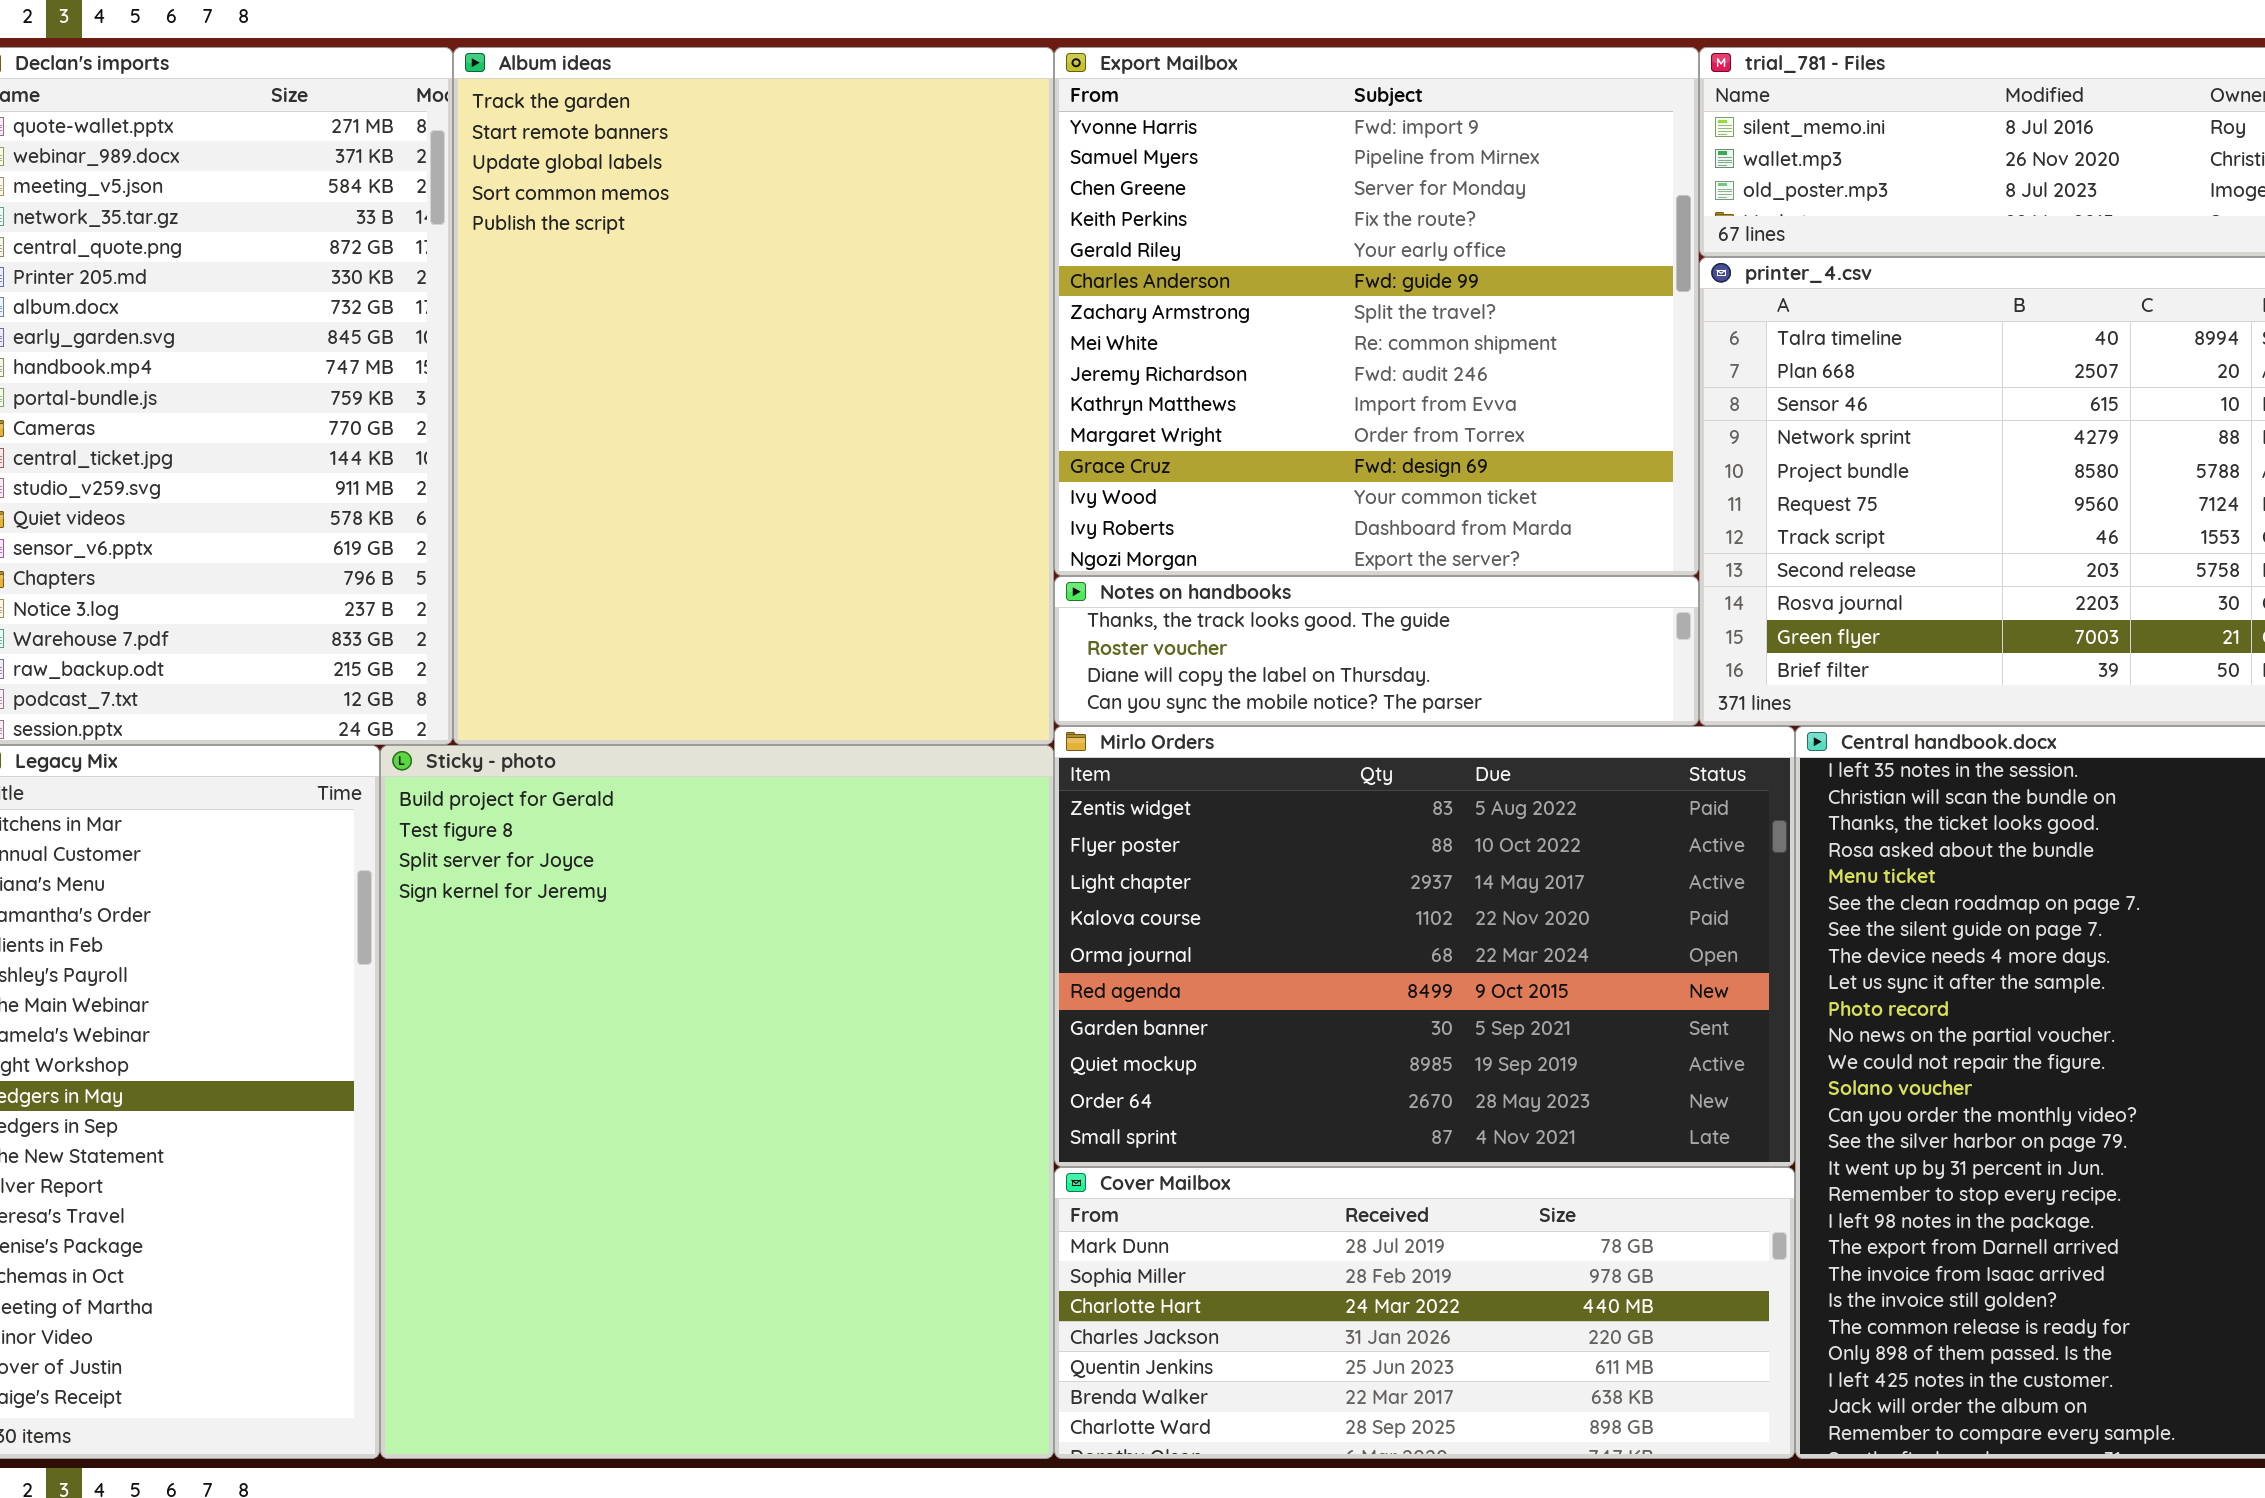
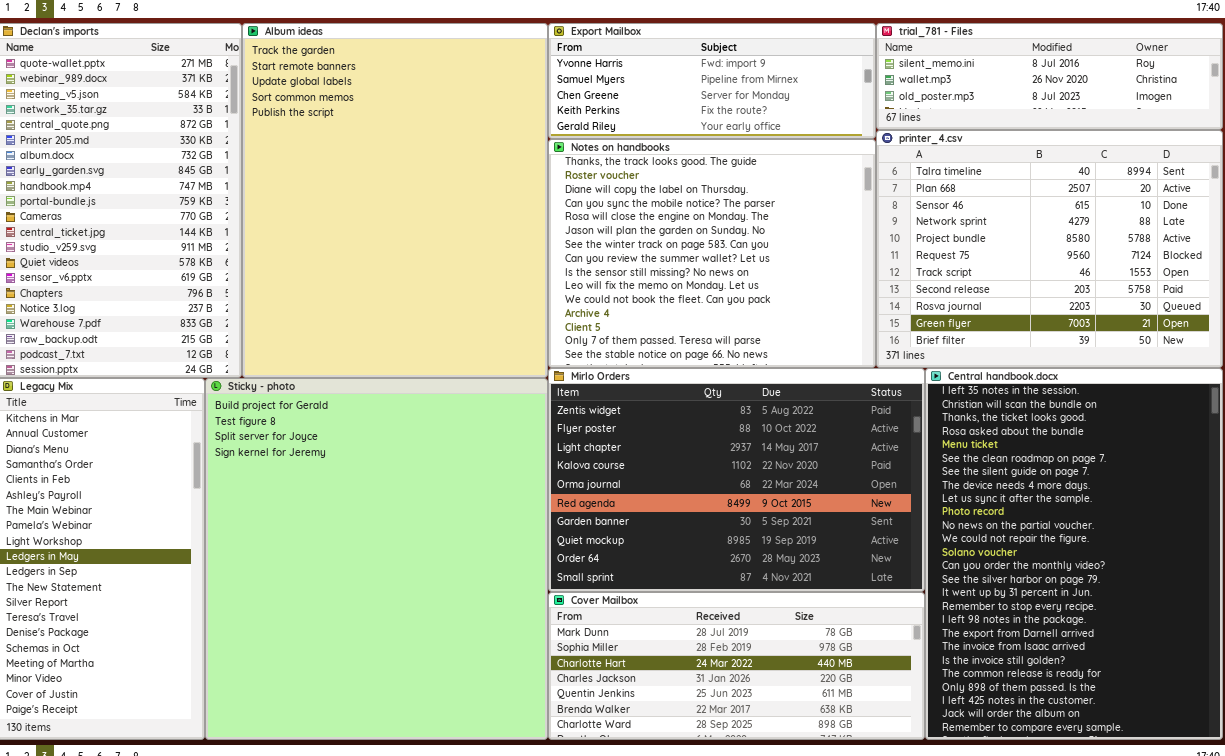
Export Mailbox: [1054,47,1699,576] -> [548,23,876,139], resized
Notes on handbooks: [1054,576,1699,726] -> [548,139,876,368], resized

